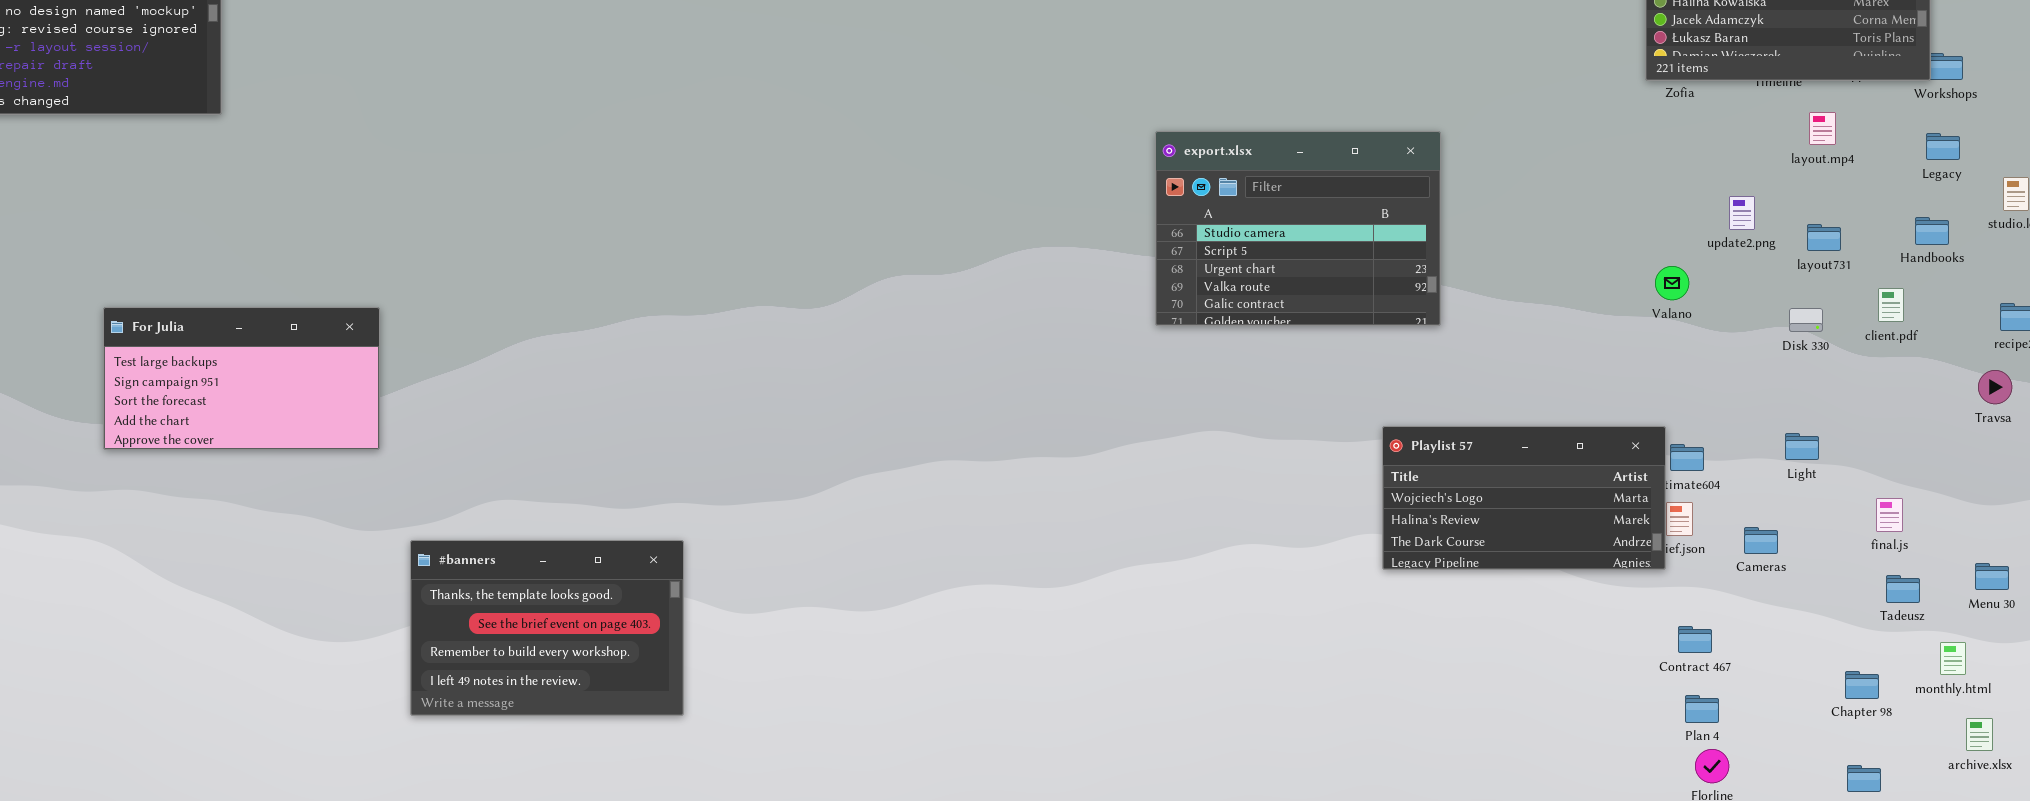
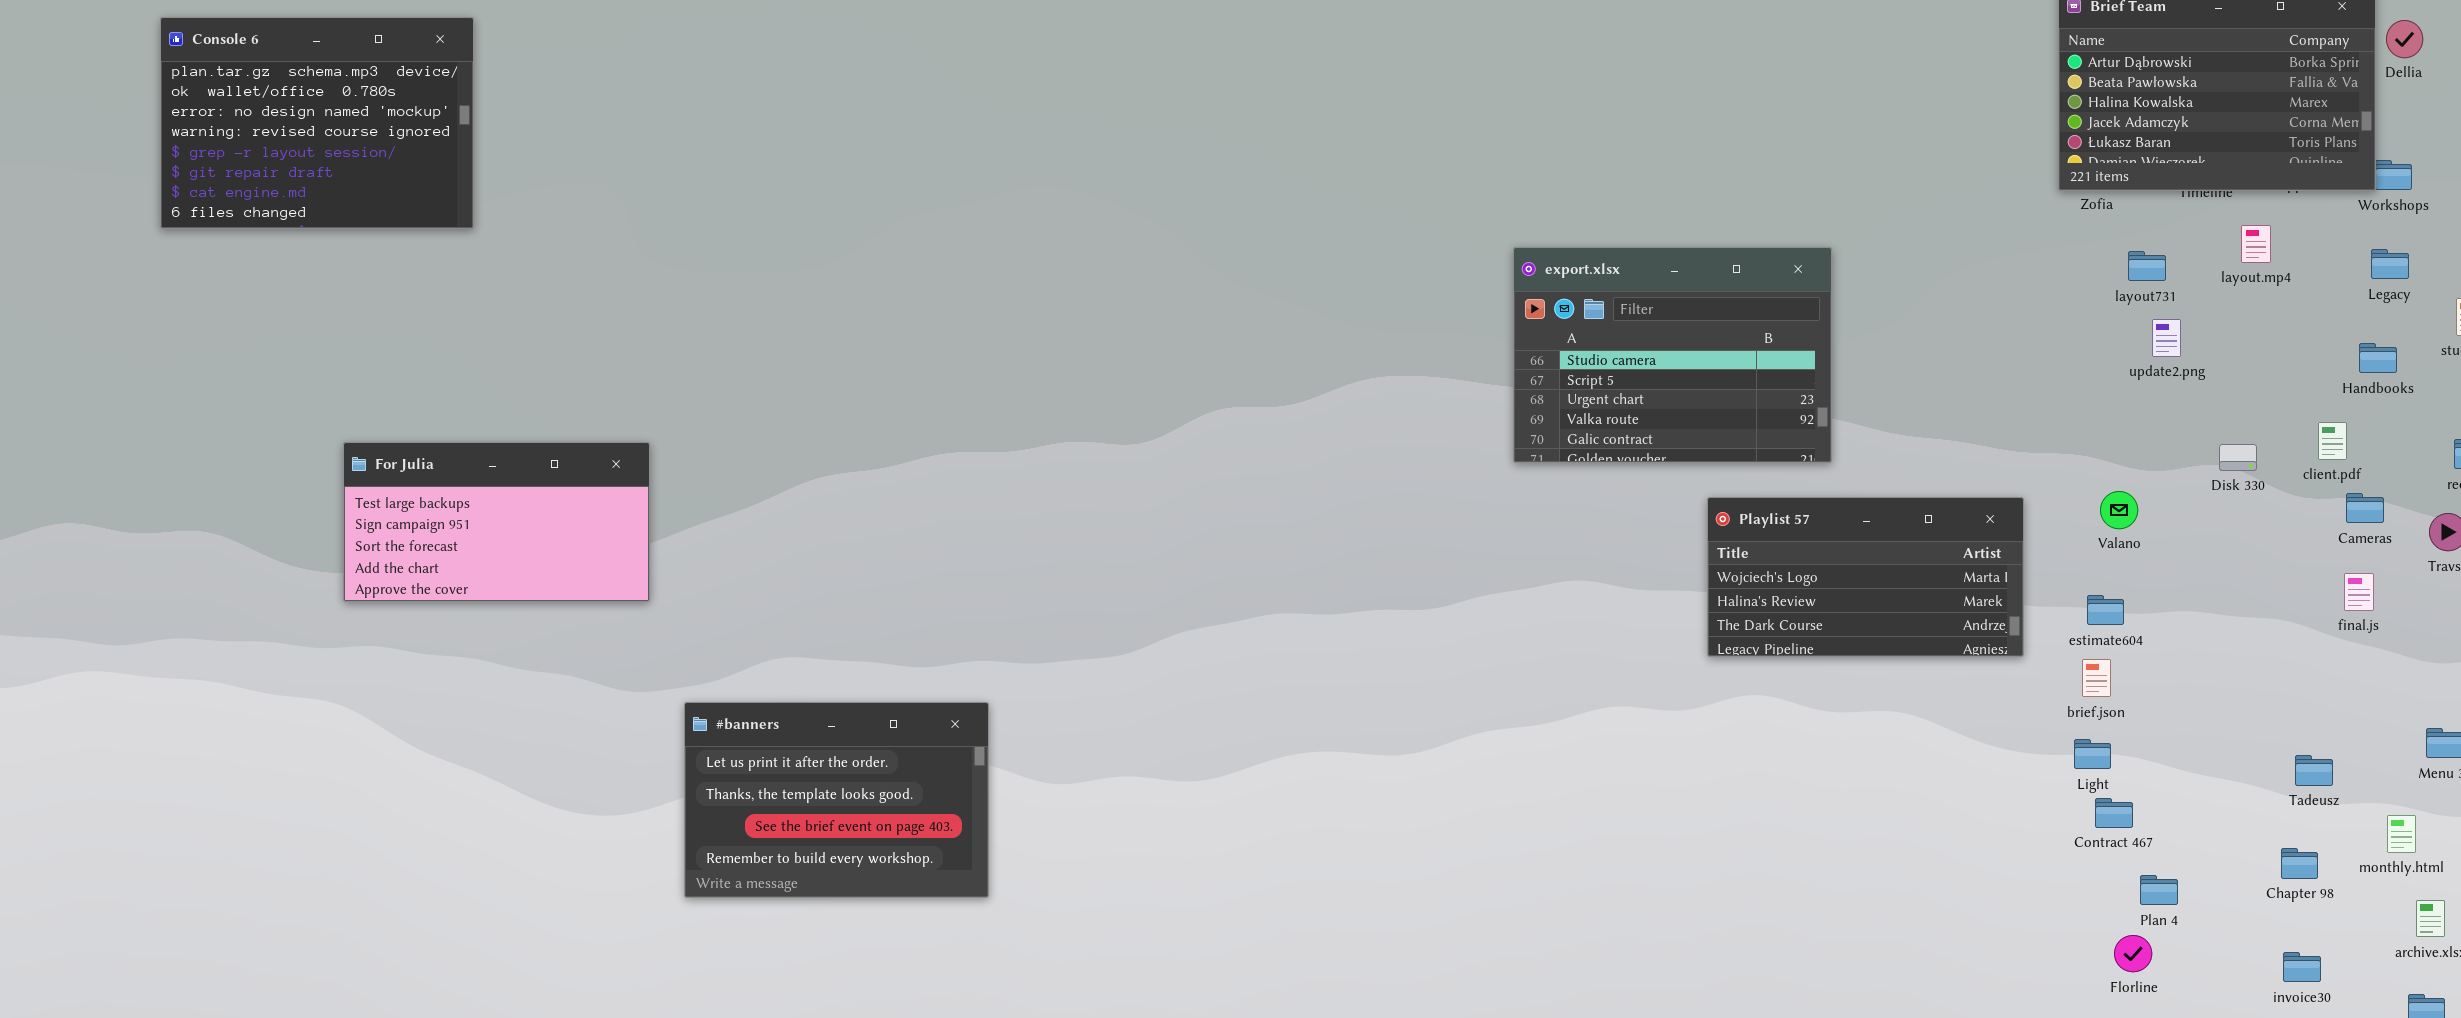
layout731: [1807,224,1841,251] -> [2128,251,2166,281], moved
Valano: [1655,266,1689,300] -> [2100,491,2138,529], moved
Playlist 57: [1382,426,1666,570] -> [1707,497,2024,657], moved
Light: [1785,433,1819,460] -> [2074,739,2111,769], moved
final.js: [1876,498,1903,532] -> [2344,573,2374,611], moved
Cameras: [1744,527,1778,554] -> [2346,493,2384,523], moved
#banners: [410,540,684,716] -> [684,702,989,898], scrolled up 1 row
Tadeusz: [1886,575,1920,603] -> [2295,755,2333,786], moved
Plan 4: [1685,695,1719,723] -> [2140,875,2178,905], moved

